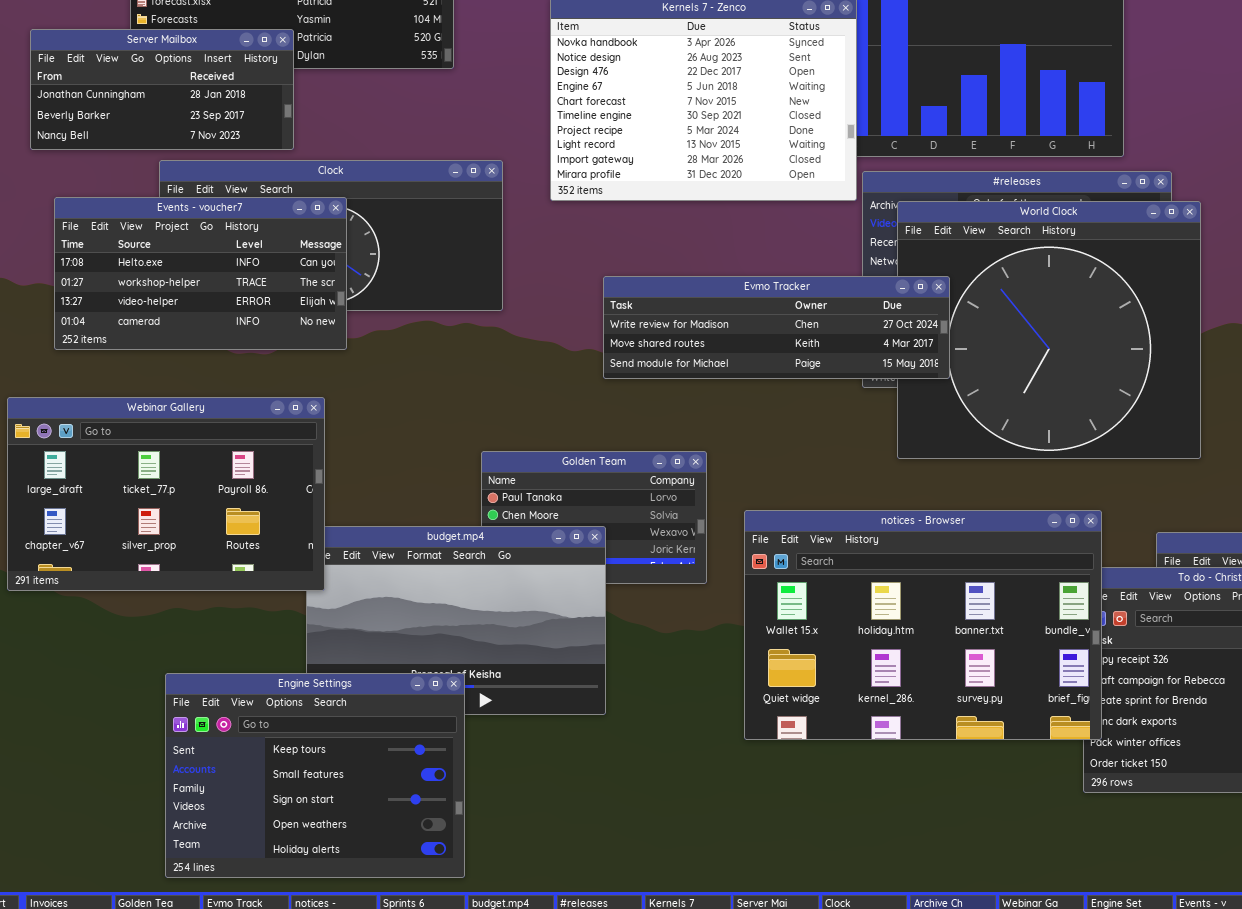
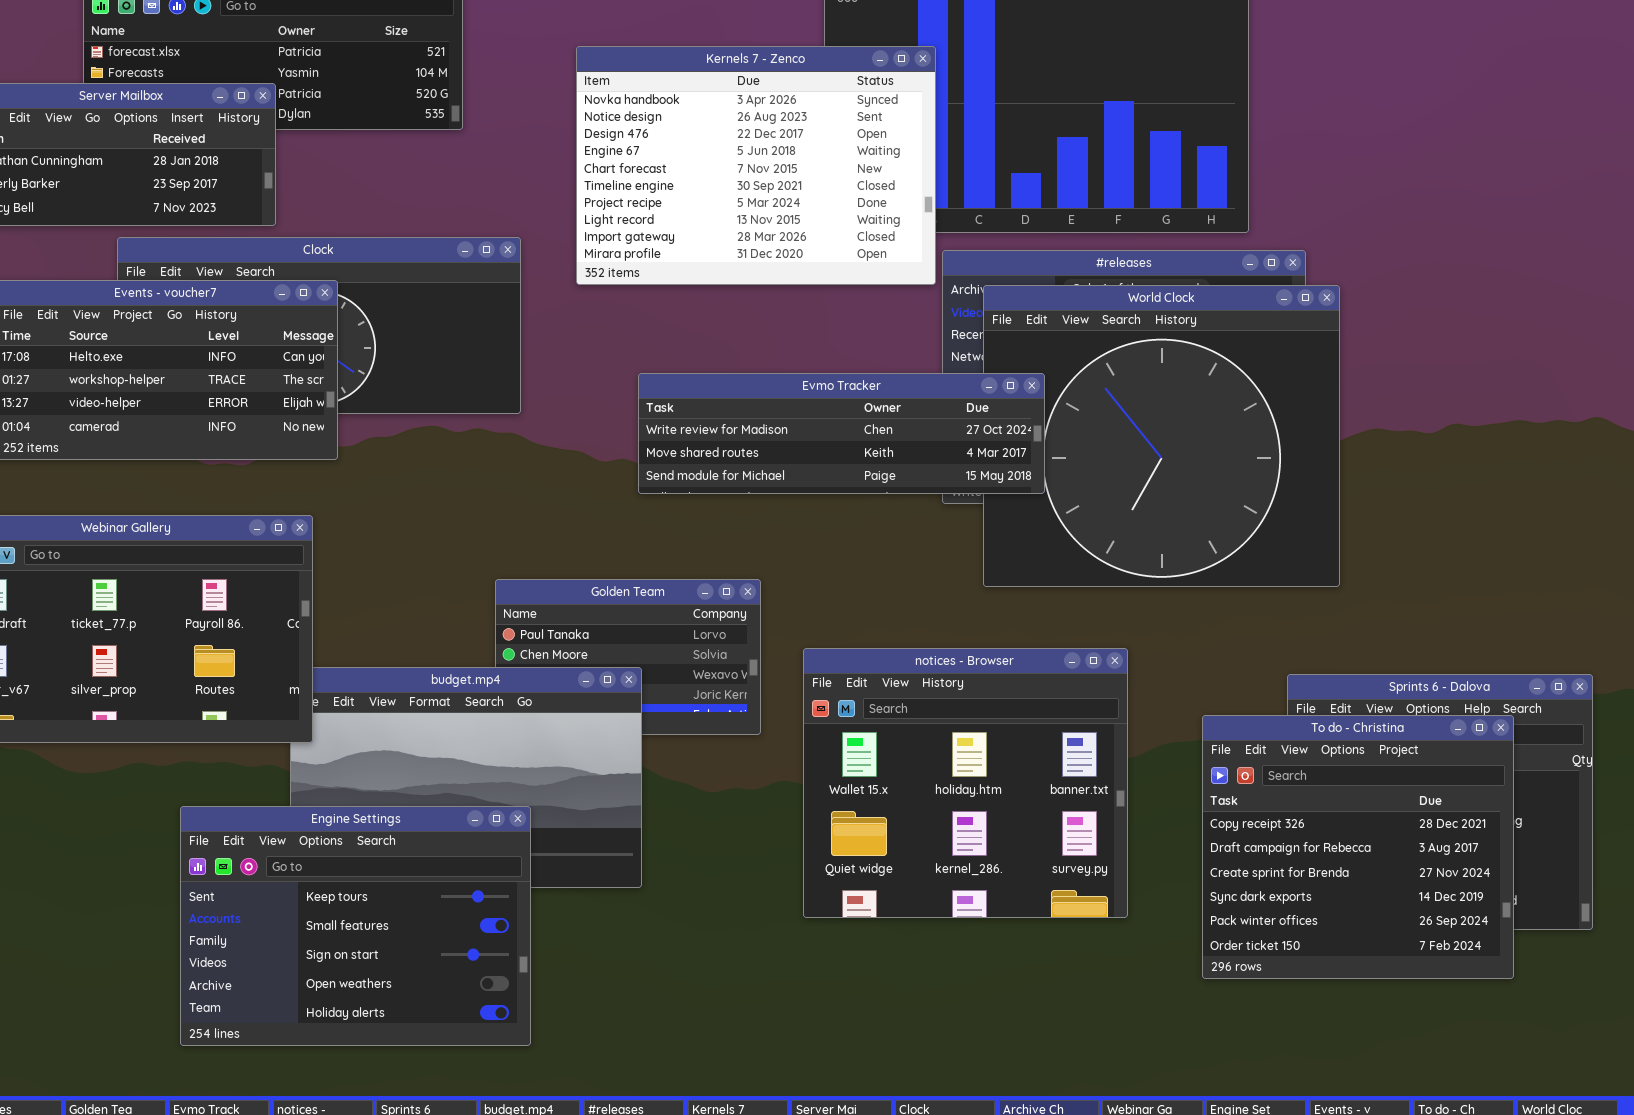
notices - Browser: [744,510,1102,740] -> [803,648,1128,918], resized
Engine Settings: [165,673,465,878] -> [180,806,531,1046], moved

